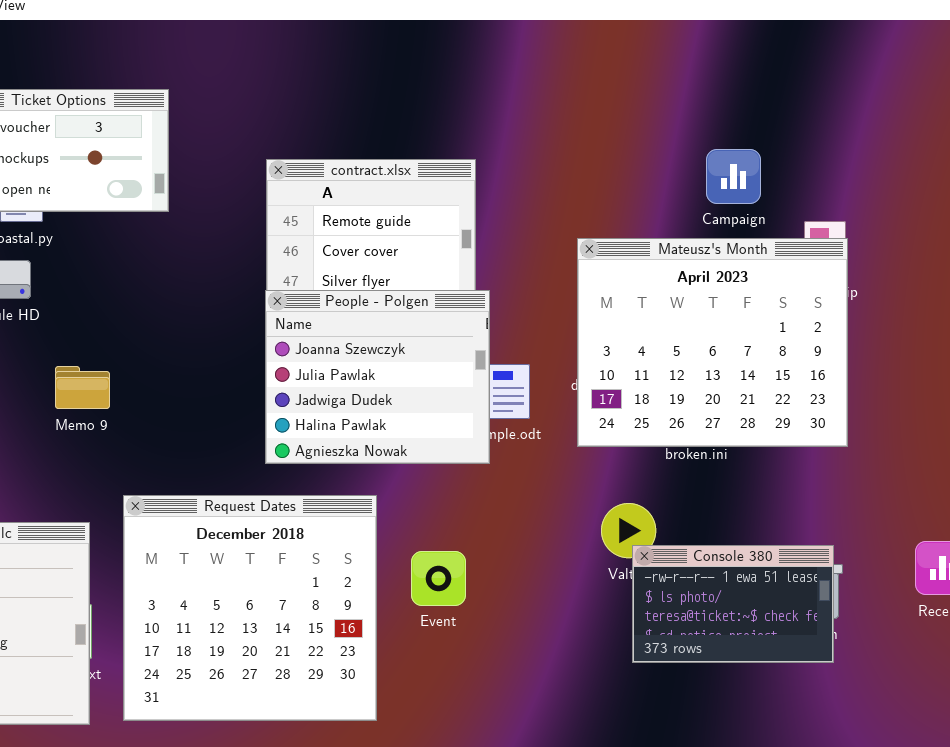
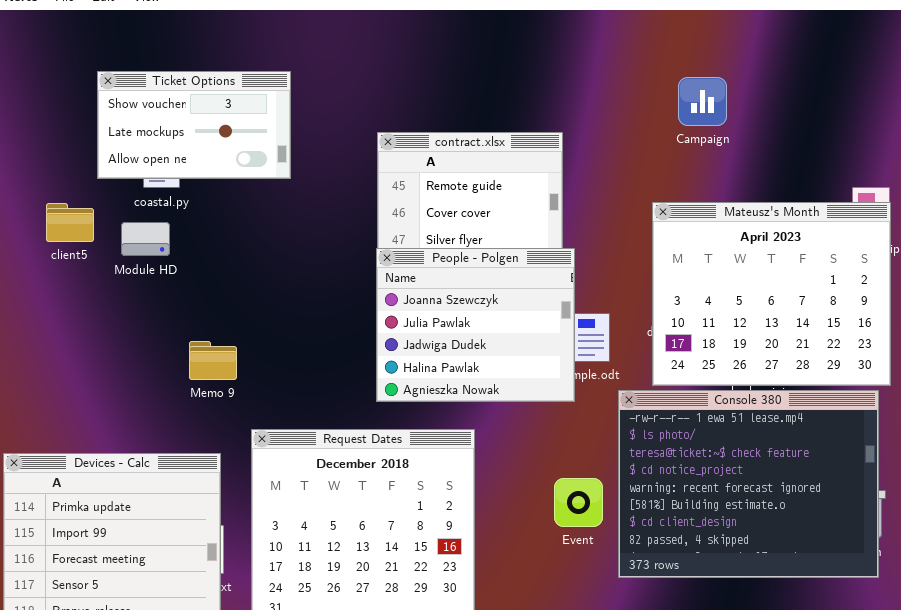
Campaign: [706,149,761,204] -> [678,77,727,126], moved
Memo 9: [55,366,110,409] -> [189,341,237,380], moved
Console 380: [632,545,834,663] -> [618,390,879,578], resized
Event: [411,551,466,606] -> [554,478,603,527], moved

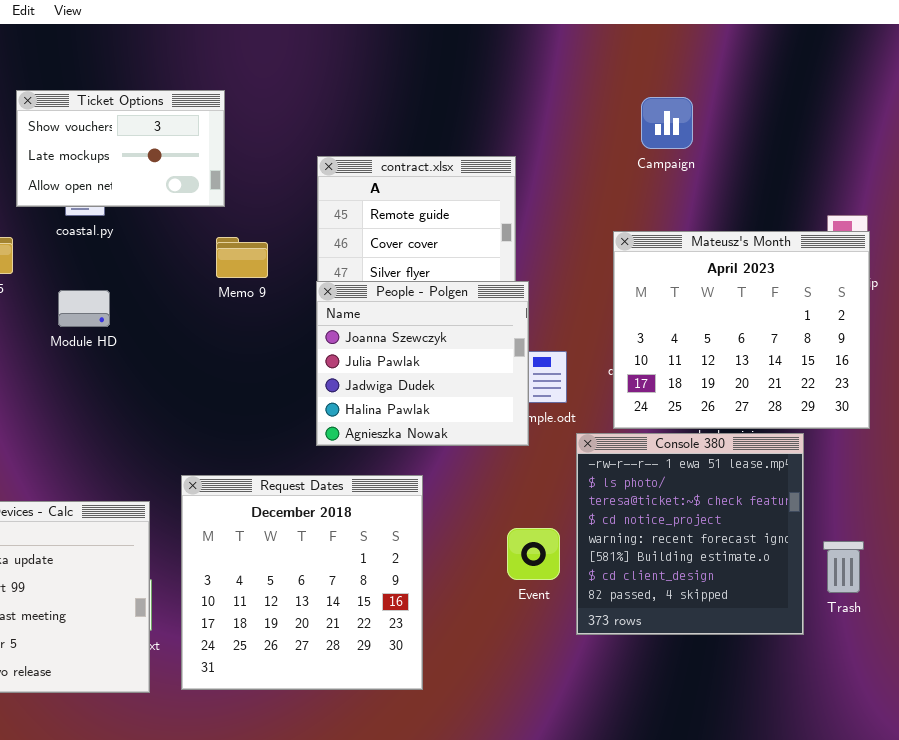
Module HD: [121,222,170,256] -> [58,290,110,327], moved
Memo 9: [189,341,237,380] -> [216,237,268,278], moved
Console 380: [618,390,879,578] -> [576,433,804,635], resized

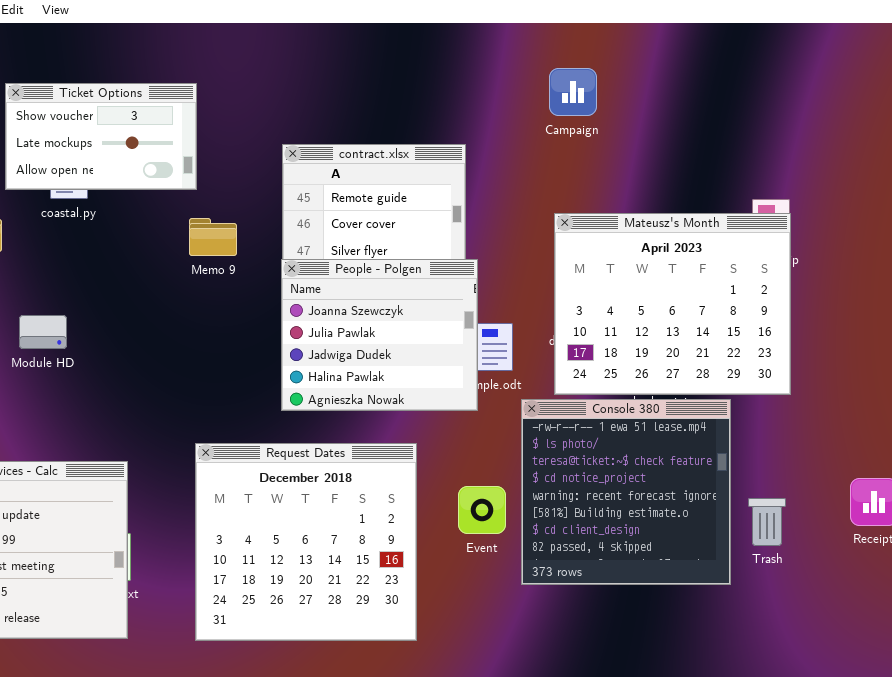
Campaign: [641,97,693,149] -> [549,68,597,116], moved
Module HD: [58,290,110,327] -> [19,315,67,349], moved
Request Dates: [181,475,423,690] -> [195,443,417,641], moved

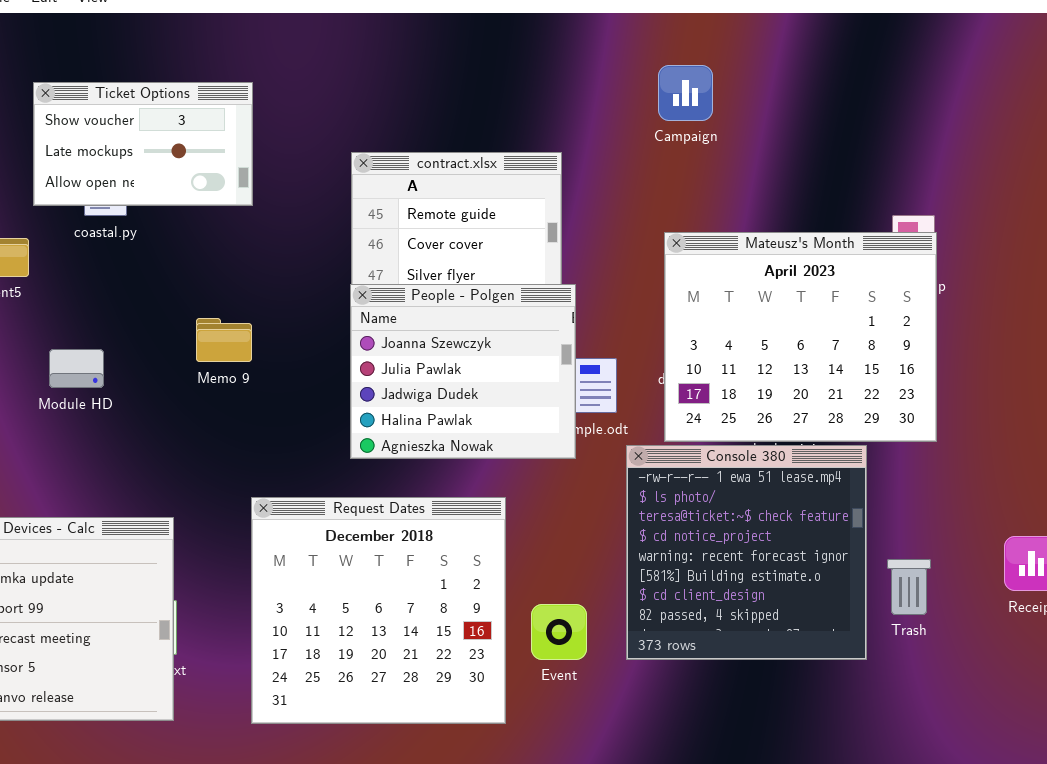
Memo 9: [189,218,237,256] -> [196,318,252,362], moved
Event: [458,486,506,534] -> [531,604,587,660], moved

